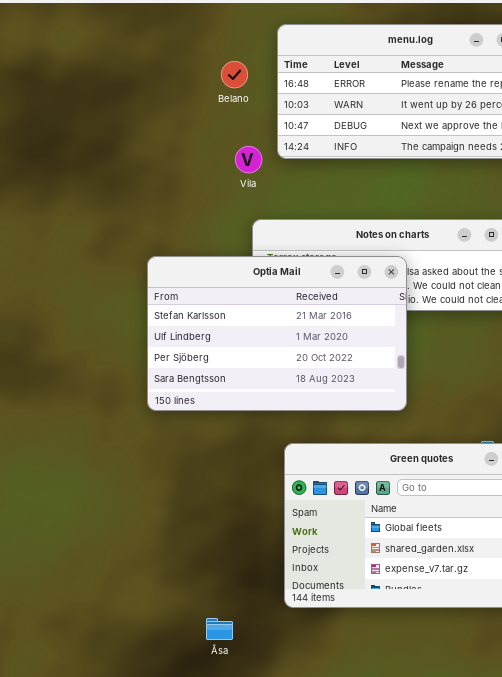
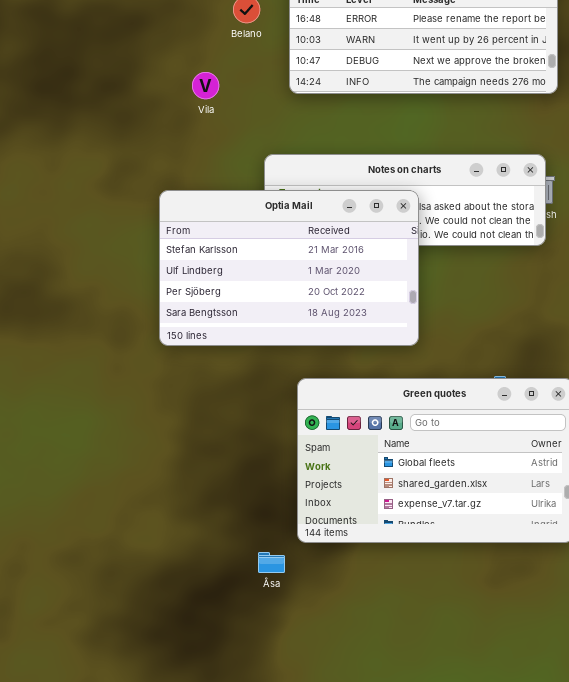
Vila: [235,146,262,173] -> [192,72,219,99], moved
Åsa: [206,618,233,640] -> [258,552,285,573], moved

